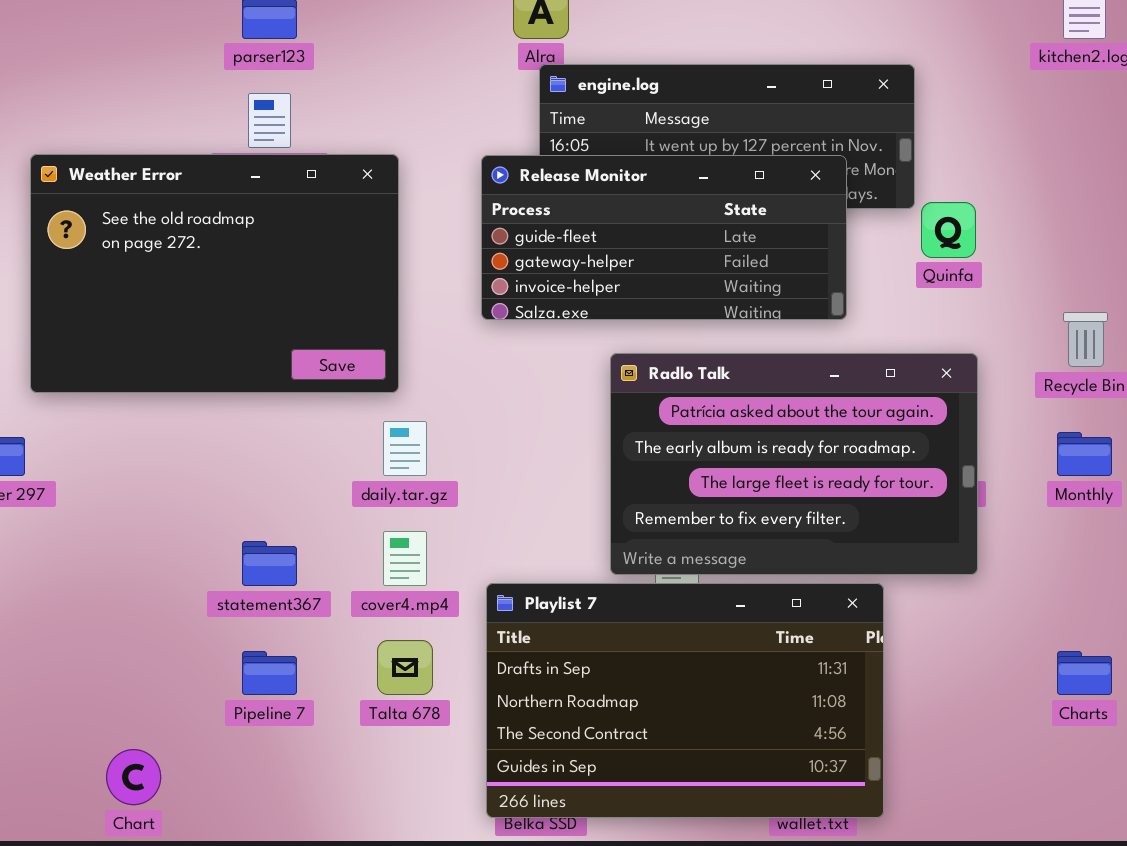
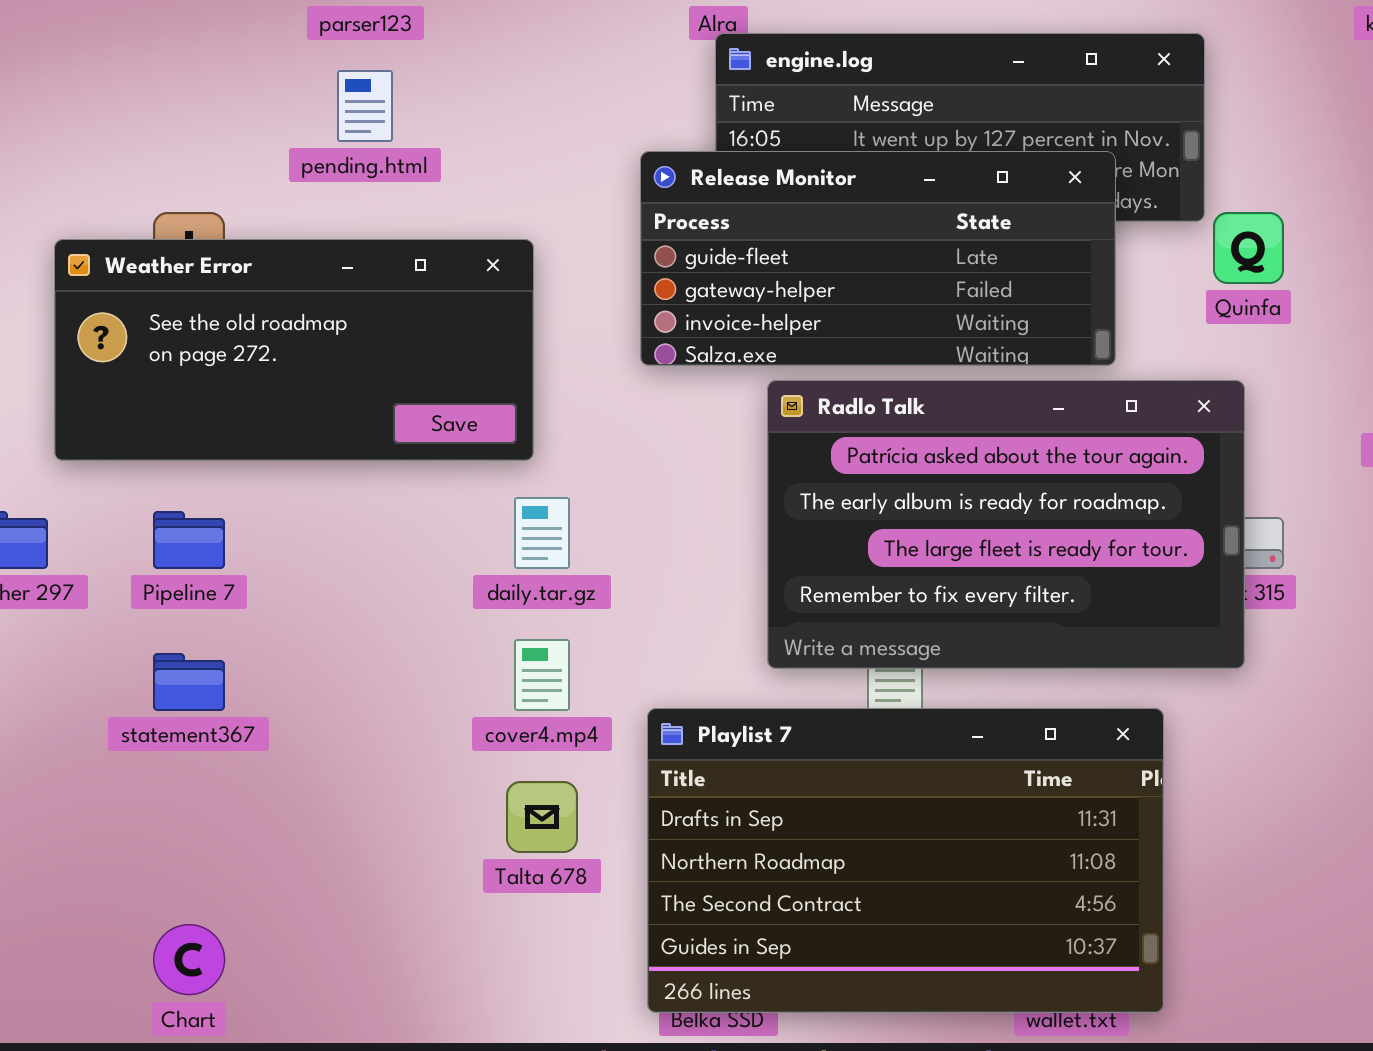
Weather Error: [30,154,399,393] -> [54,239,534,461], resized
Radlo Talk: [610,353,978,575] -> [767,380,1245,669], moved
statement367: [242,541,297,586] -> [153,653,225,711], moved
Pipeline 7: [242,651,297,695] -> [153,511,225,569], moved

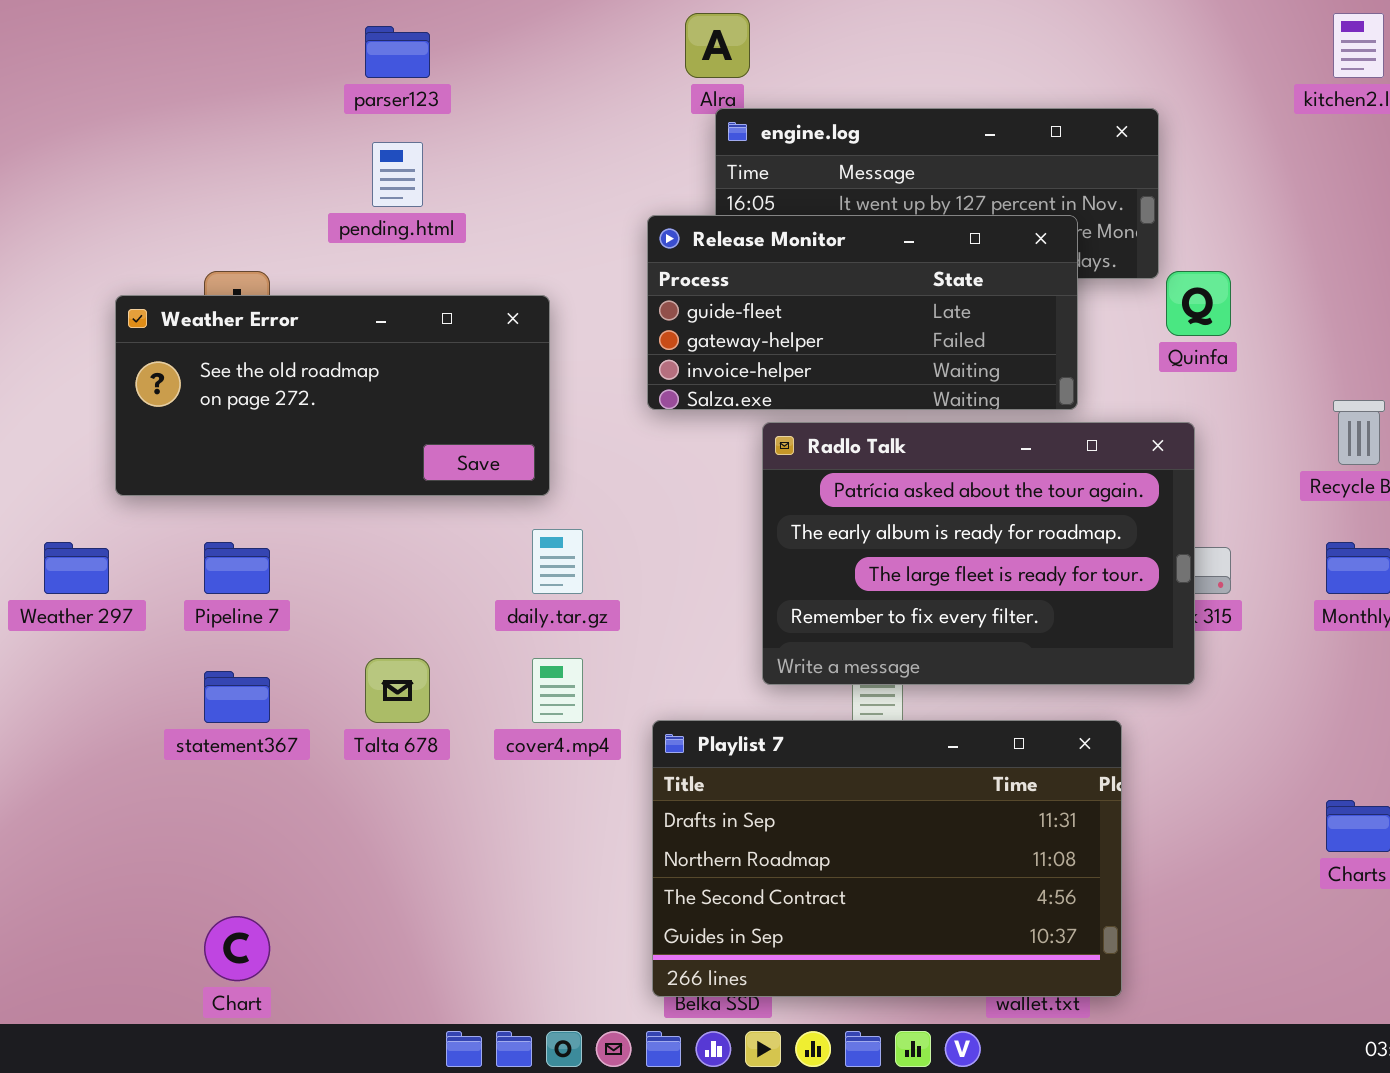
Talta 678: [506,781,578,853] -> [365,658,430,723], moved

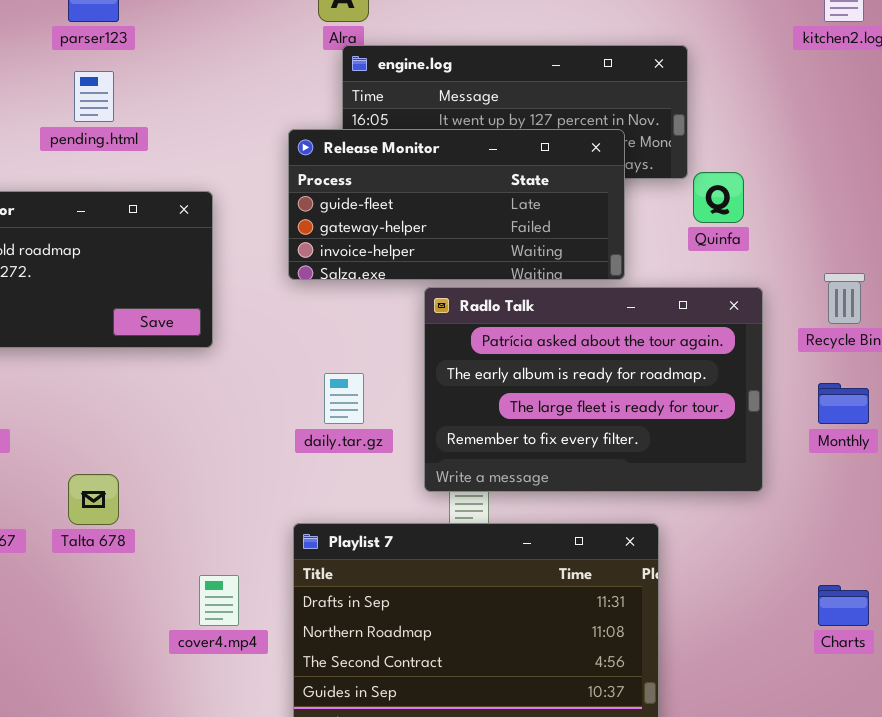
Radlo Talk: [762,422,1195,685] -> [424,287,763,492], moved
daily.tar.gz: [532,529,583,594] -> [324,373,364,424], moved
cover4.mp4: [532,658,583,723] -> [199,575,239,626], moved

